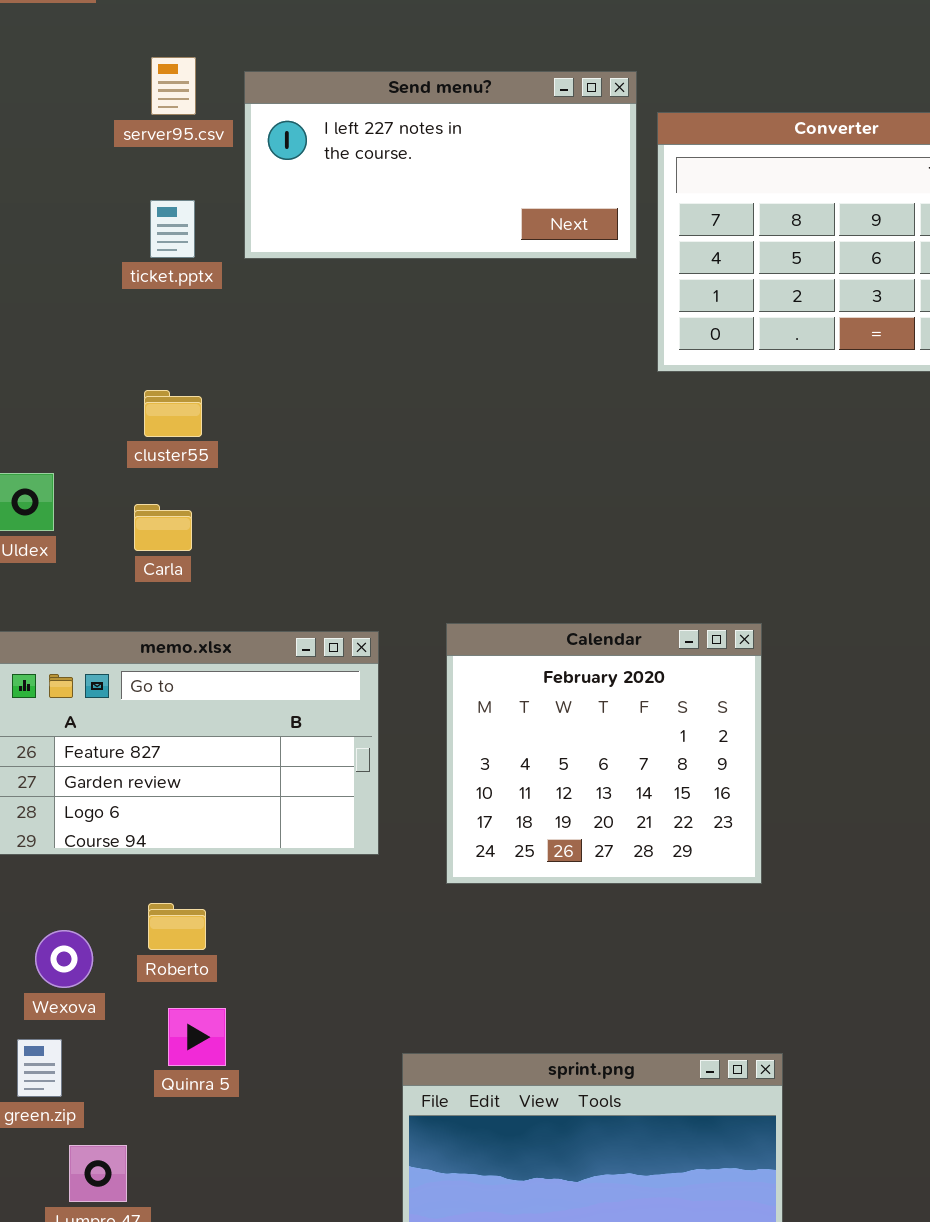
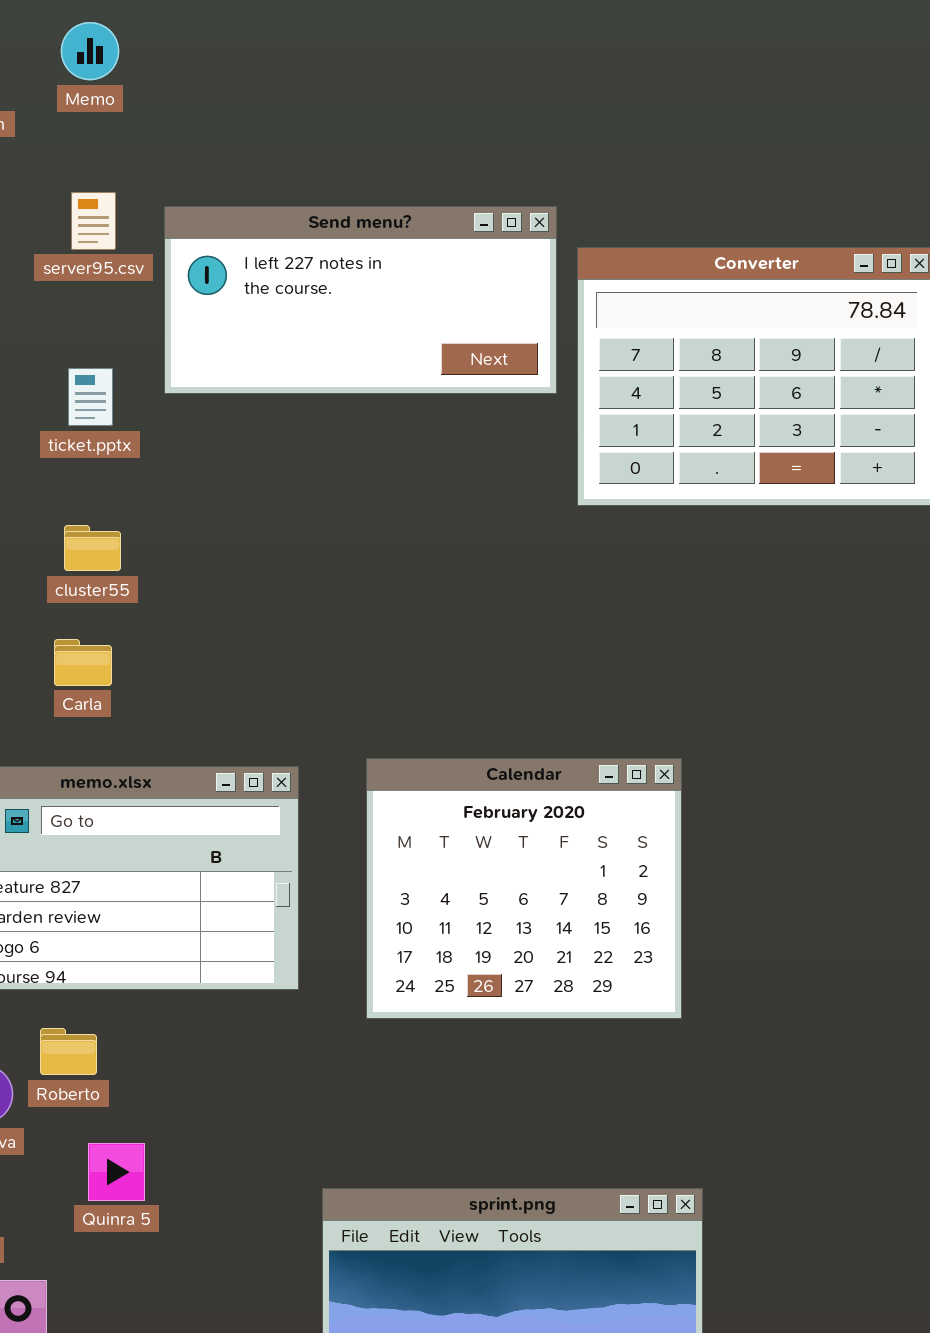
ticket.pptx: [150,200,195,258] -> [68,368,113,426], moved
Roberto: [148,903,206,950] -> [40,1028,97,1075], moved

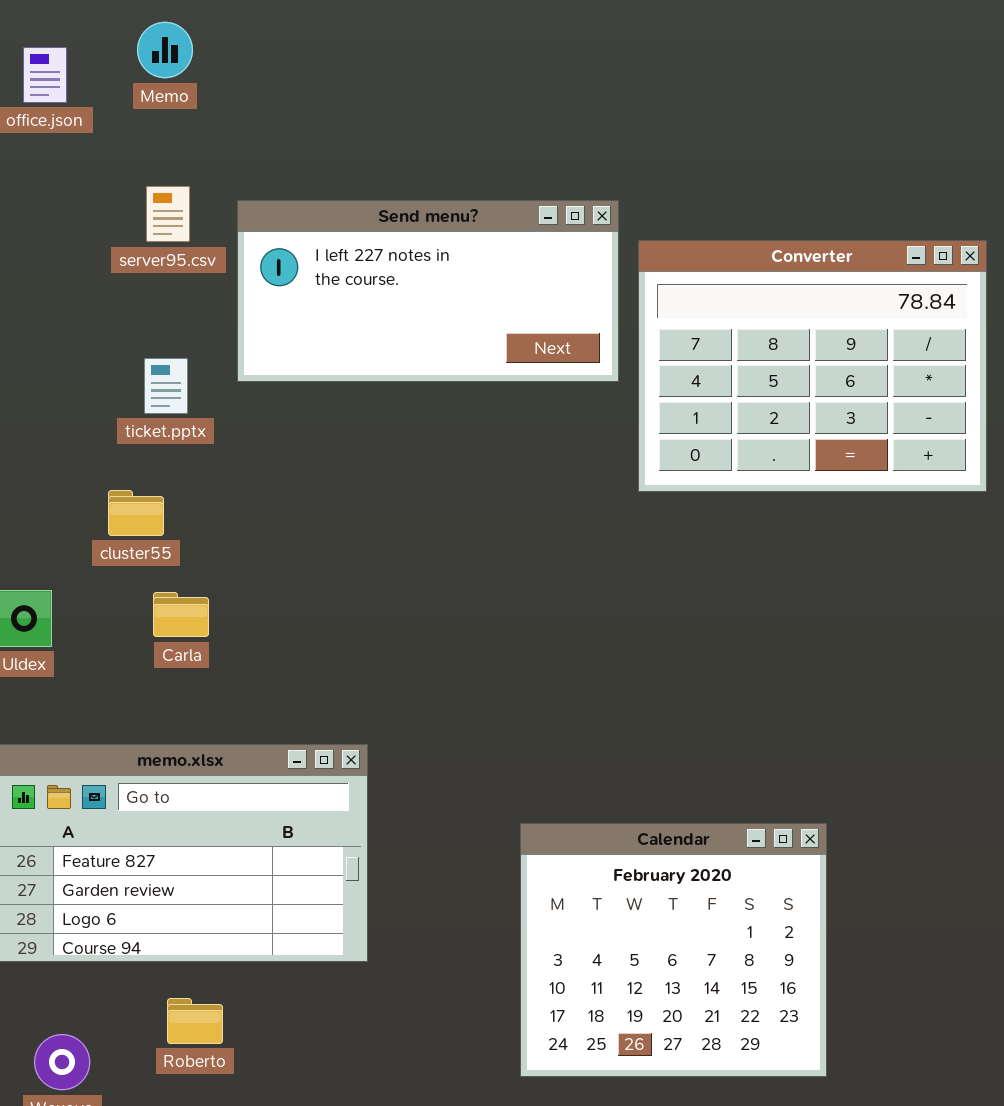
cluster55: [64,525,121,571] -> [108,490,164,536], moved
Carla: [54,639,112,686] -> [153,592,209,637], moved
Calendar: [366,758,682,1019] -> [520,823,827,1077], moved
Roberto: [40,1028,97,1075] -> [167,998,223,1044], moved

